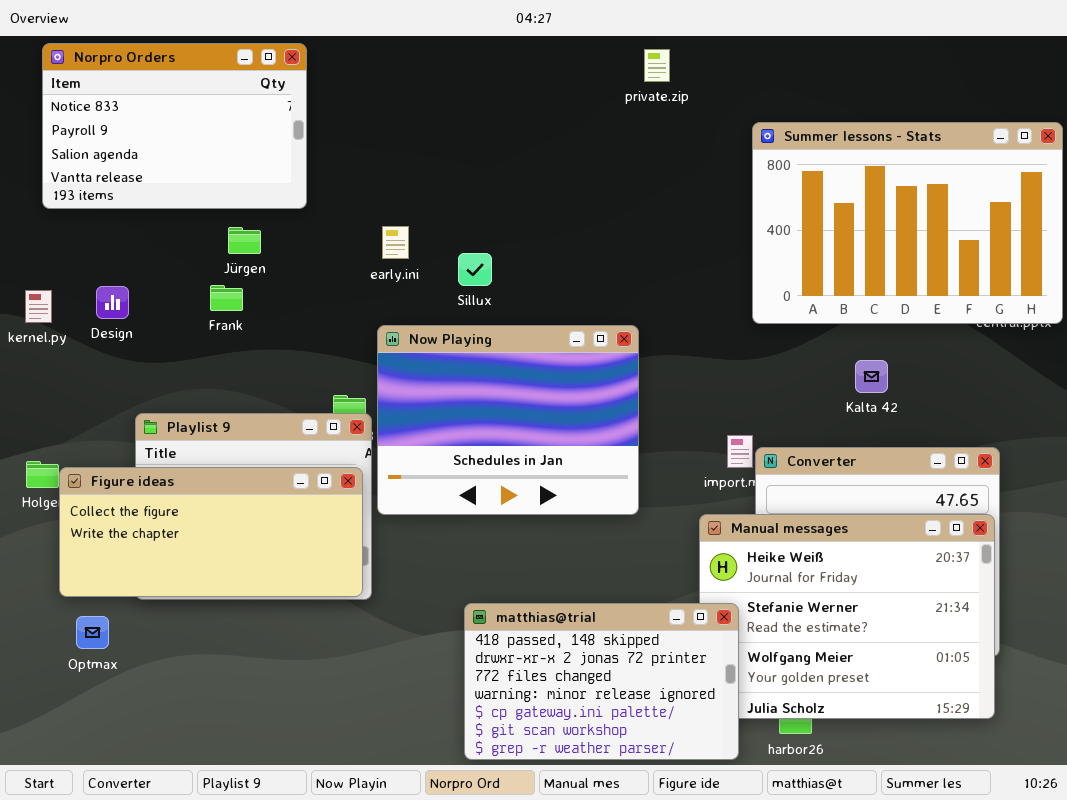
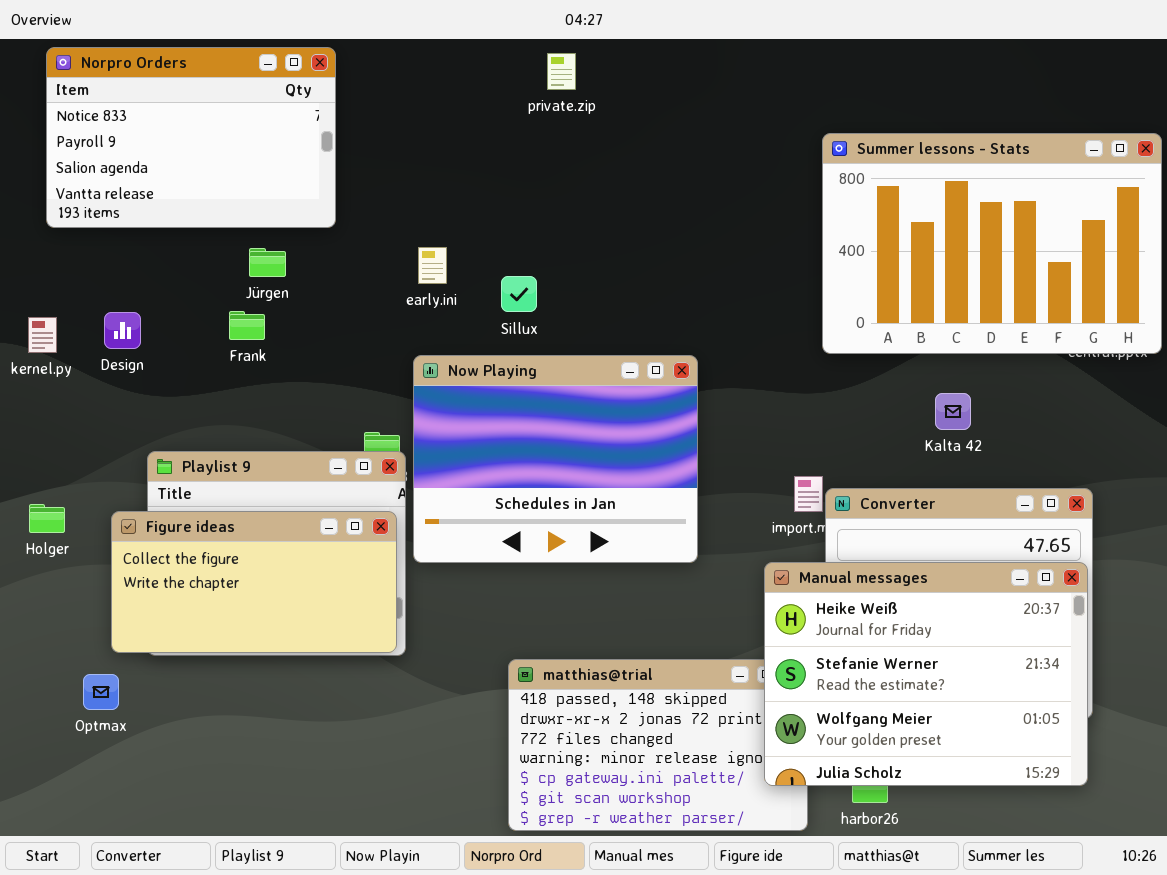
private.zip: [644,49,670,82] -> [547,53,576,90], moved
Figure ideas: [59,467,363,597] -> [111,511,397,653], resized
Manual messages: [699,514,995,719] -> [764,562,1088,786], raised

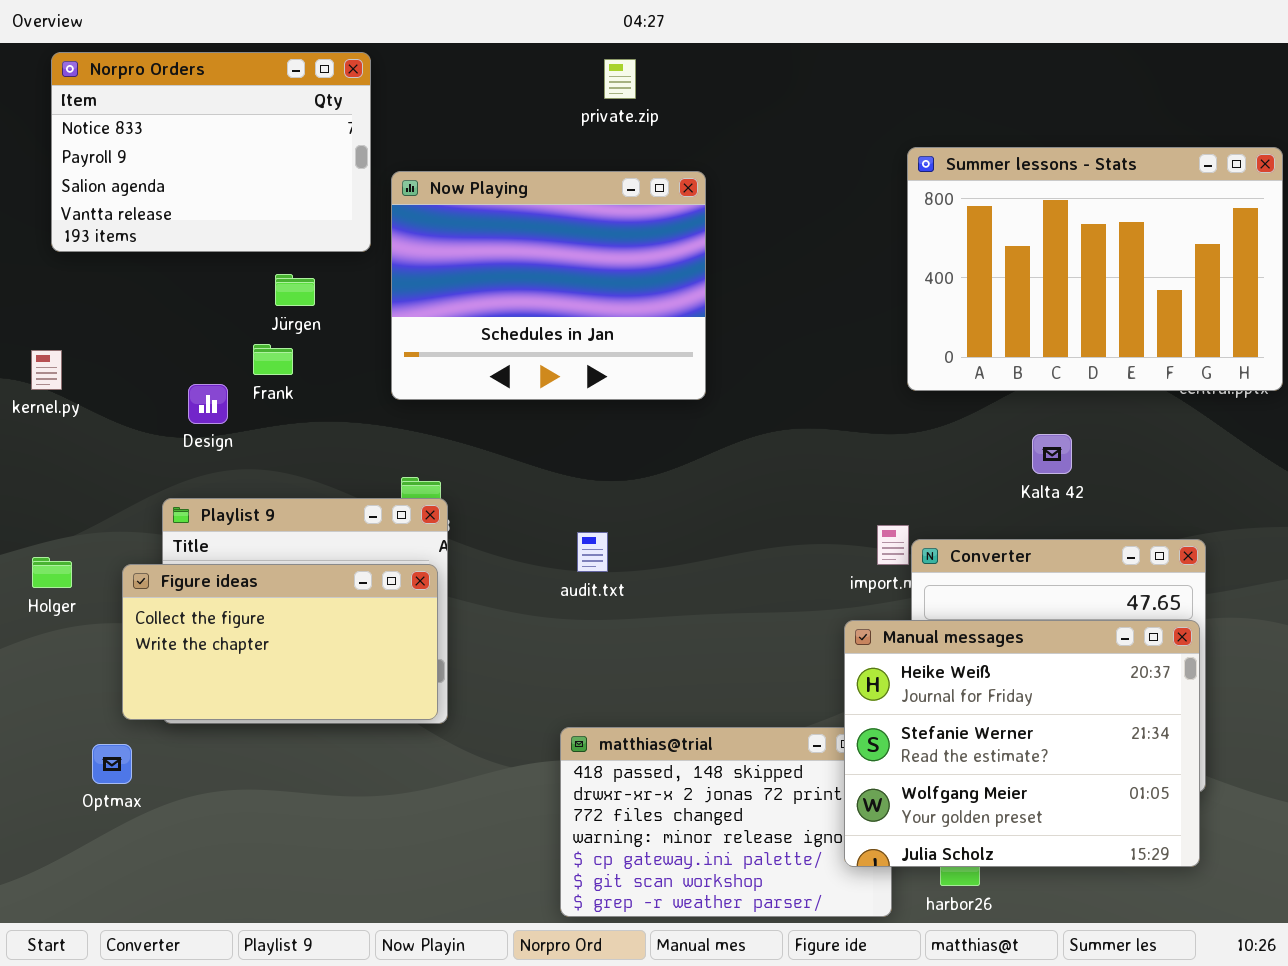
Design: [104,312,141,349] -> [188,384,228,424], moved
Now Playing: [413,355,698,563] -> [391,171,706,400], moved

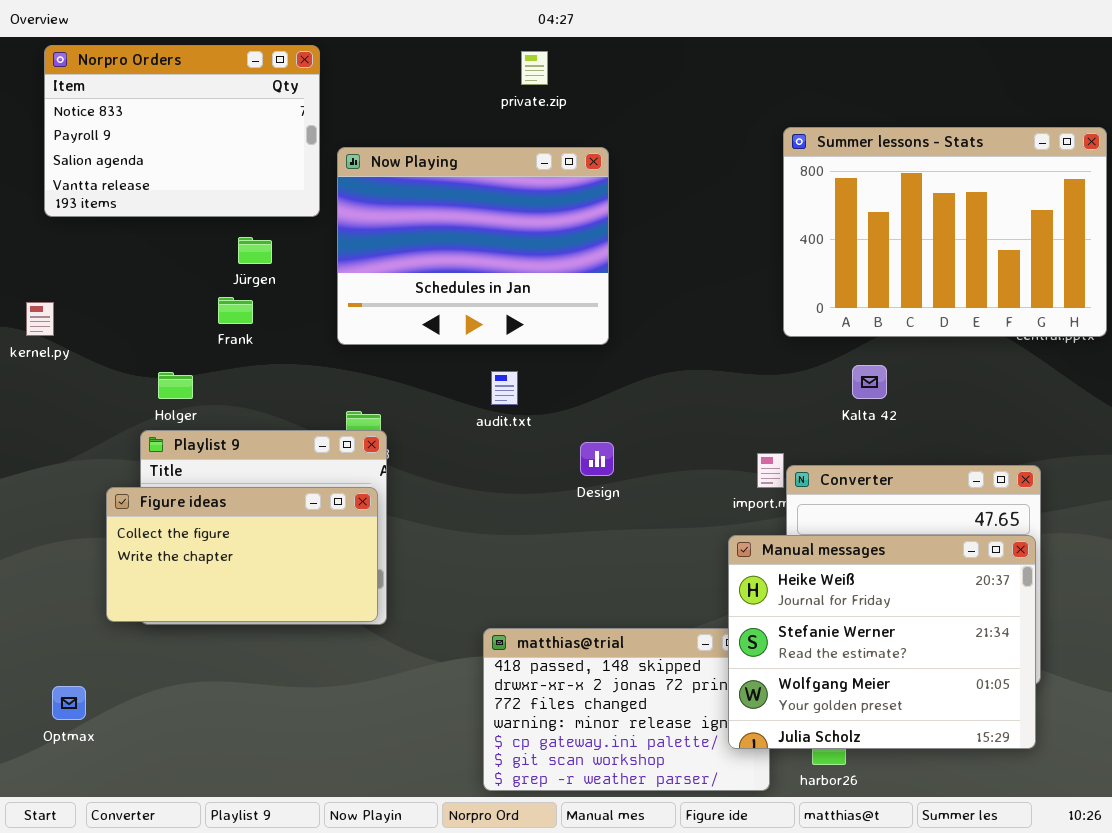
Design: [188,384,228,424] -> [580,442,614,476], moved
Kalta 42: [1032,434,1072,474] -> [852,365,887,399], moved
audit.txt: [577,532,608,572] -> [491,371,518,405], moved
Holger: [32,557,72,588] -> [158,372,193,399], moved
Optmax: [92,744,132,784] -> [52,686,86,720], moved

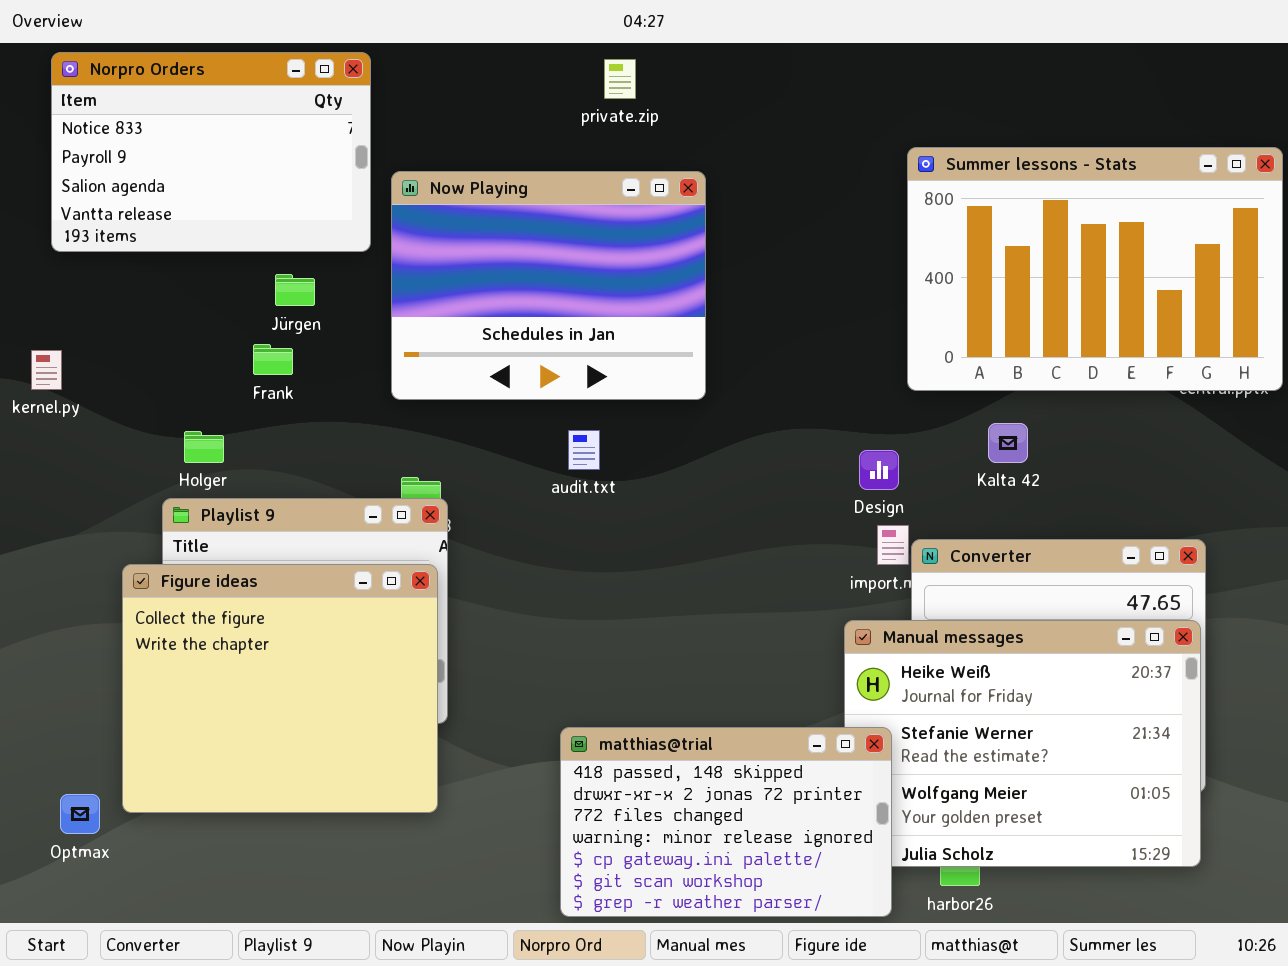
Design: [580,442,614,476] -> [859,450,899,490], moved
Figure ideas: [106,487,378,622] -> [122,564,438,813], resized
matthias@trial: [483,628,770,791] -> [560,727,892,917], raised

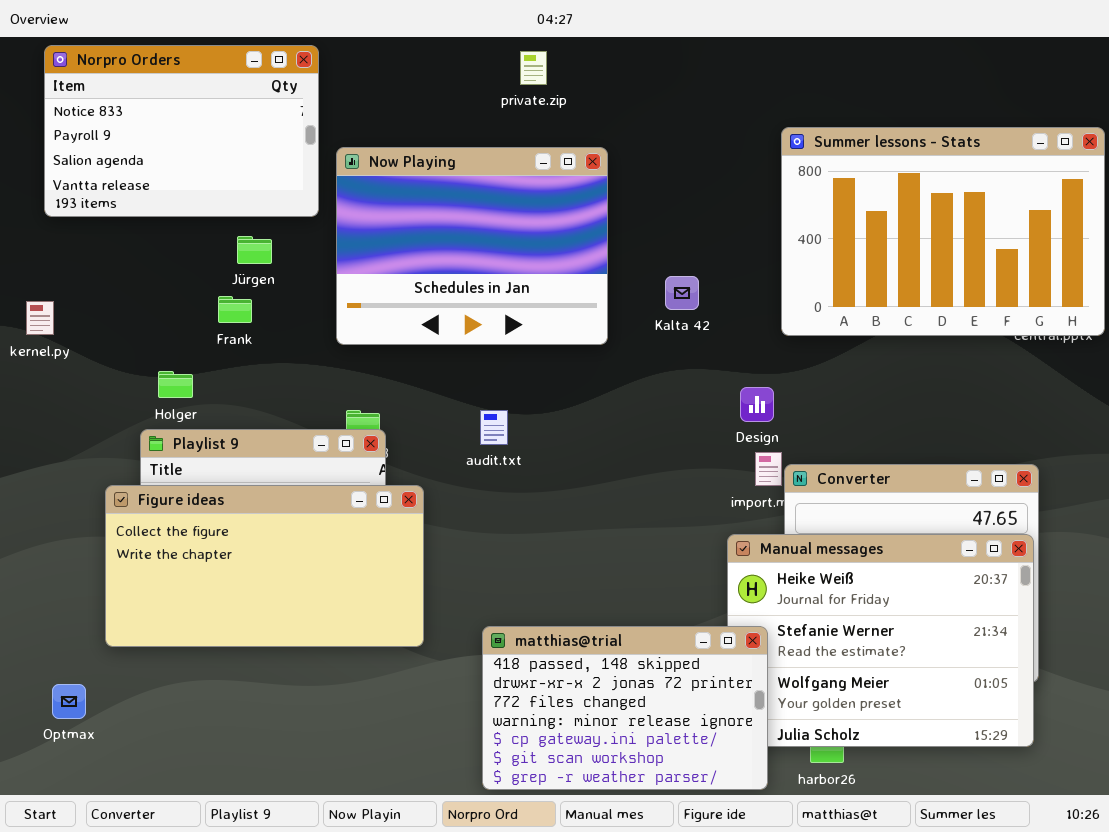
Kalta 42: [988,423,1028,463] -> [665,276,699,310], moved
audit.txt: [568,430,600,470] -> [480,410,508,445], moved
Figure ideas: [122,564,438,813] -> [105,485,424,647], resized

